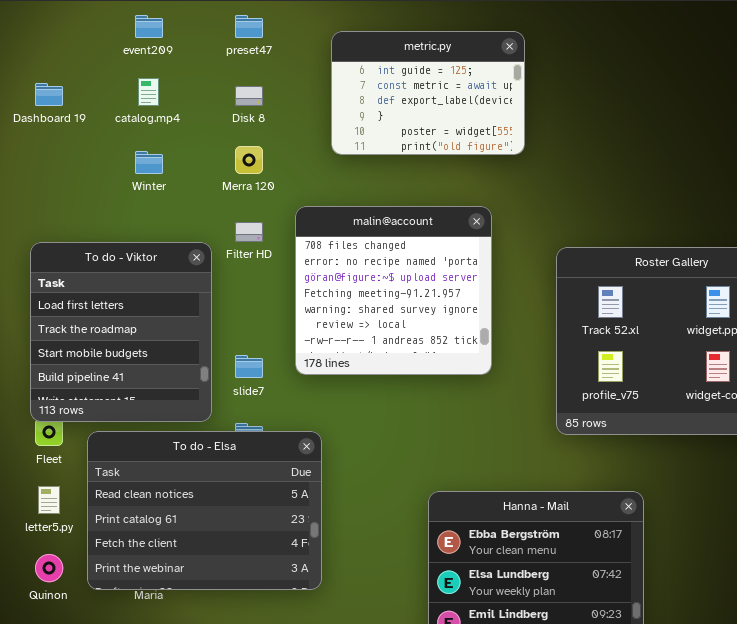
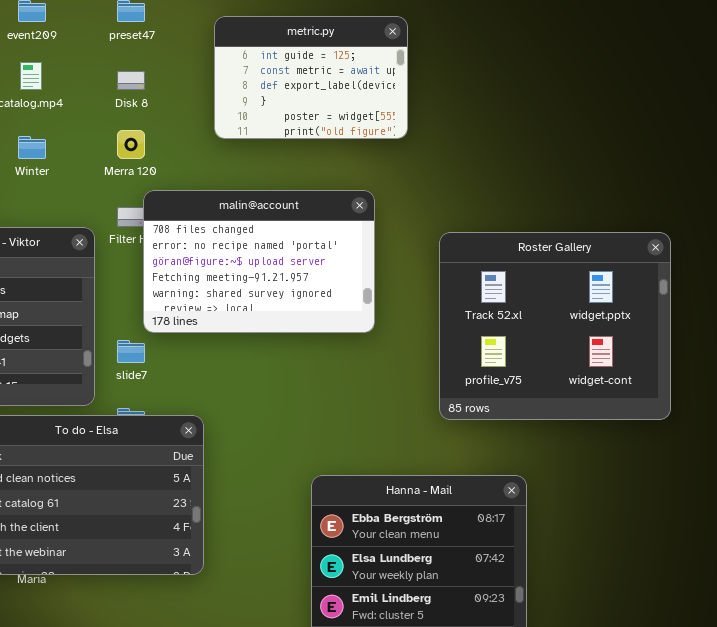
malin@account: [295,206,492,375] -> [143,190,375,333], resized

